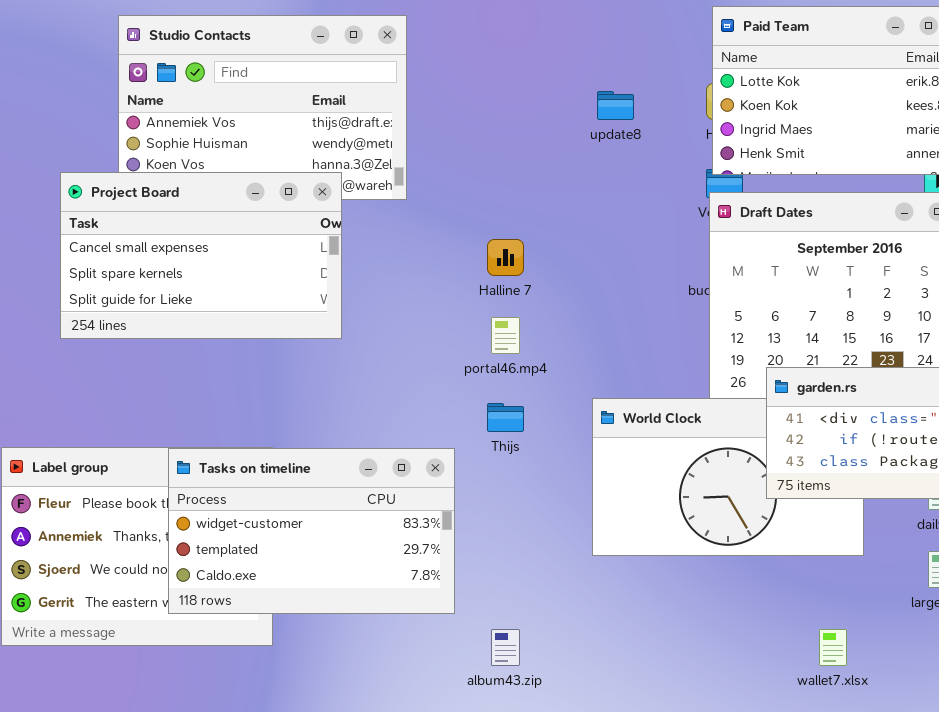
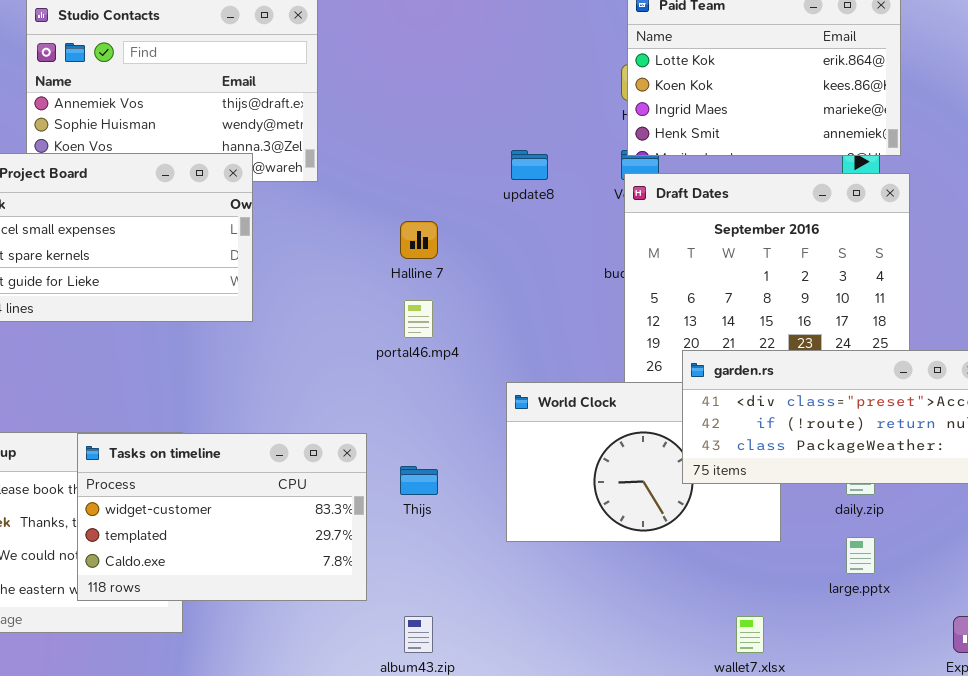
update8: [597,91,634,120] -> [511,150,548,180], moved
Thijs: [487,403,524,432] -> [400,466,438,495], moved

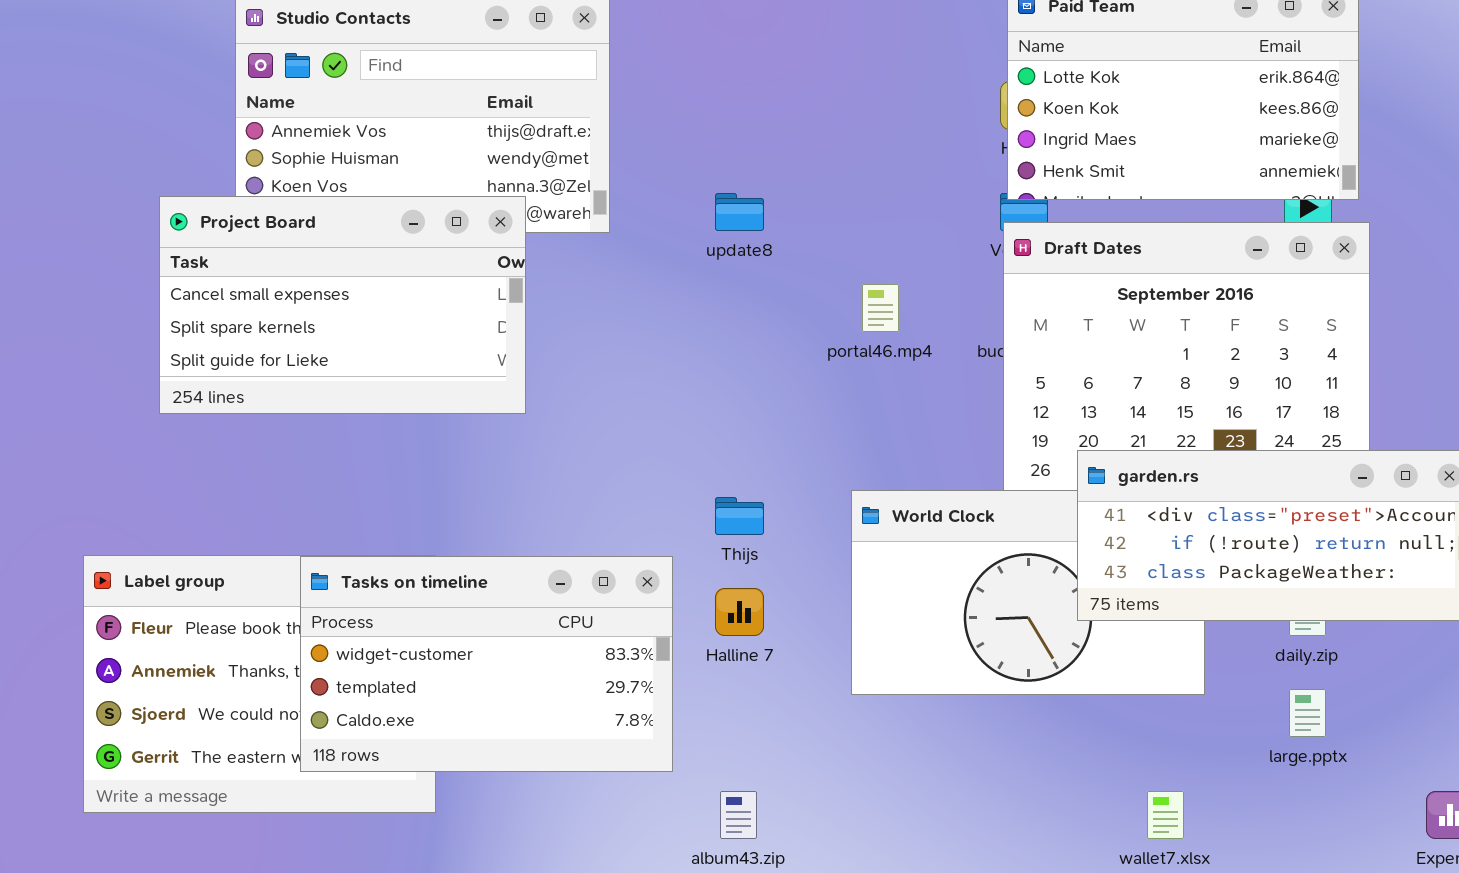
update8: [511,150,548,180] -> [715,193,764,231], moved
Halline 7: [400,221,438,259] -> [715,588,764,636], moved
portal46.mp4: [404,300,433,338] -> [862,284,899,332], moved
Thijs: [400,466,438,495] -> [715,497,764,535], moved

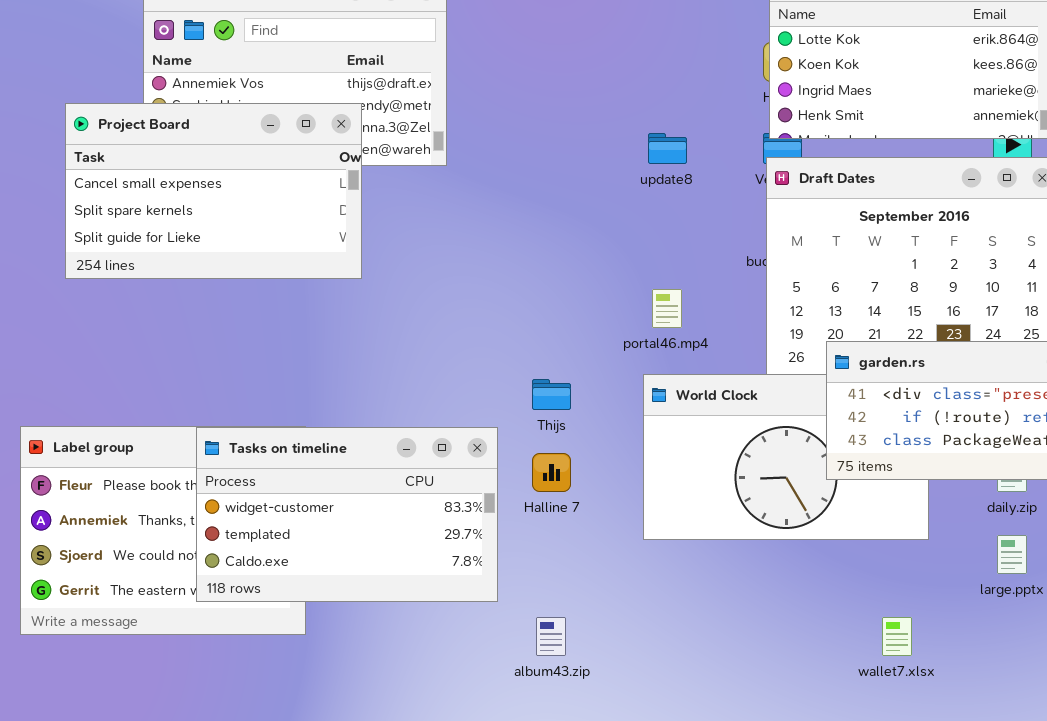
update8: [715,193,764,231] -> [648,133,687,164], moved
Project Board: [159,196,526,414] -> [65,103,362,279], moved
portal46.mp4: [862,284,899,332] -> [652,289,682,328], moved

